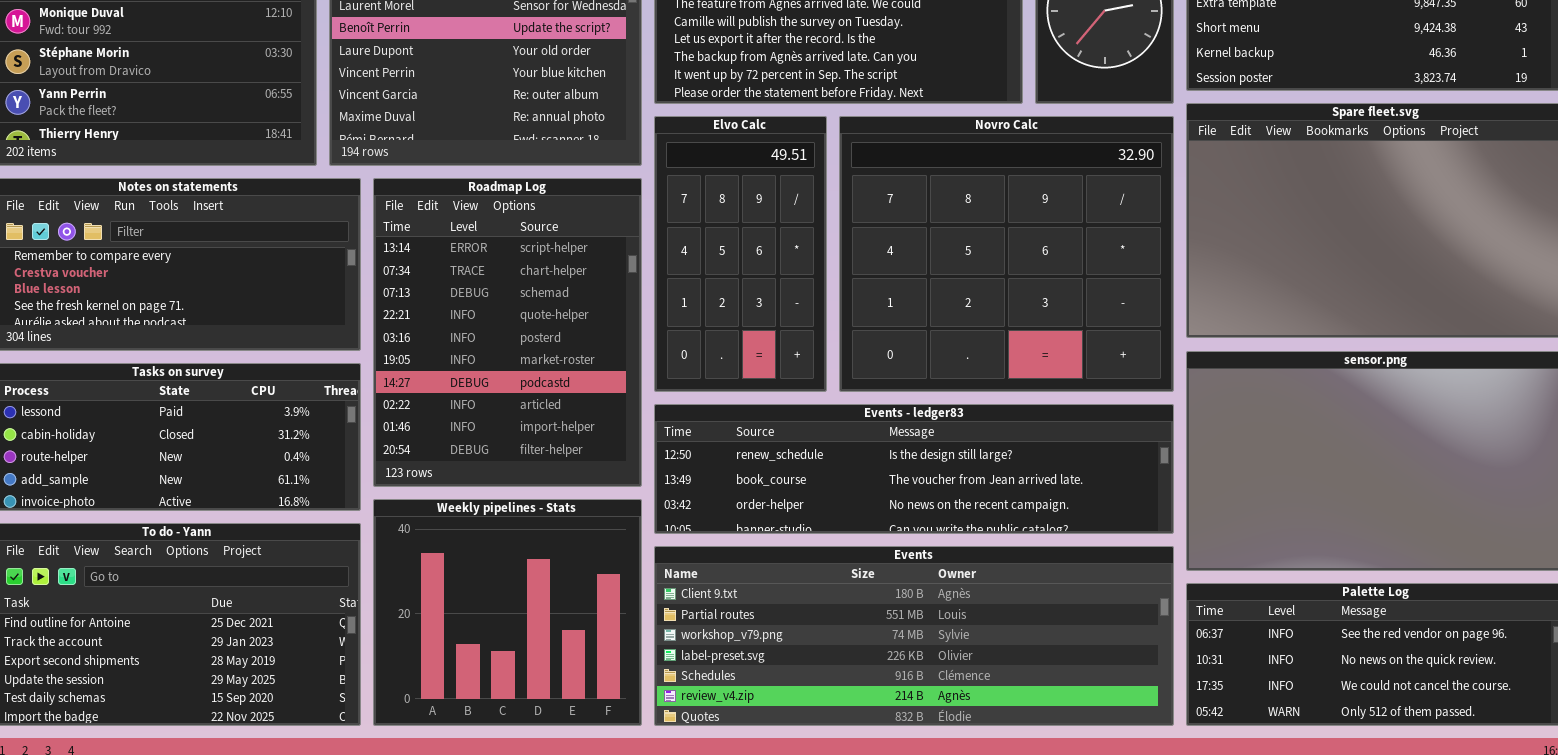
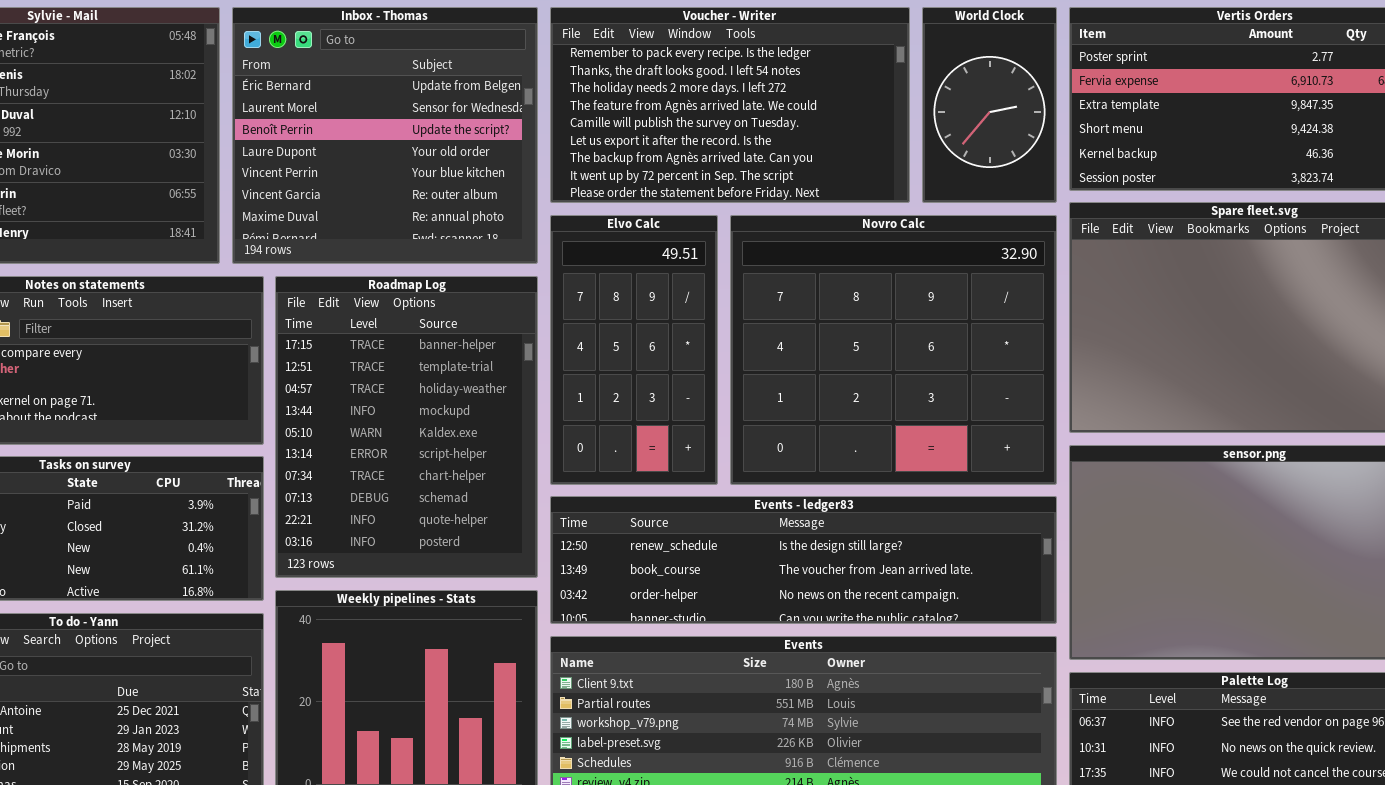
Roadmap Log: [373,178,642,487] -> [275,276,538,578], scrolled up 5 rows

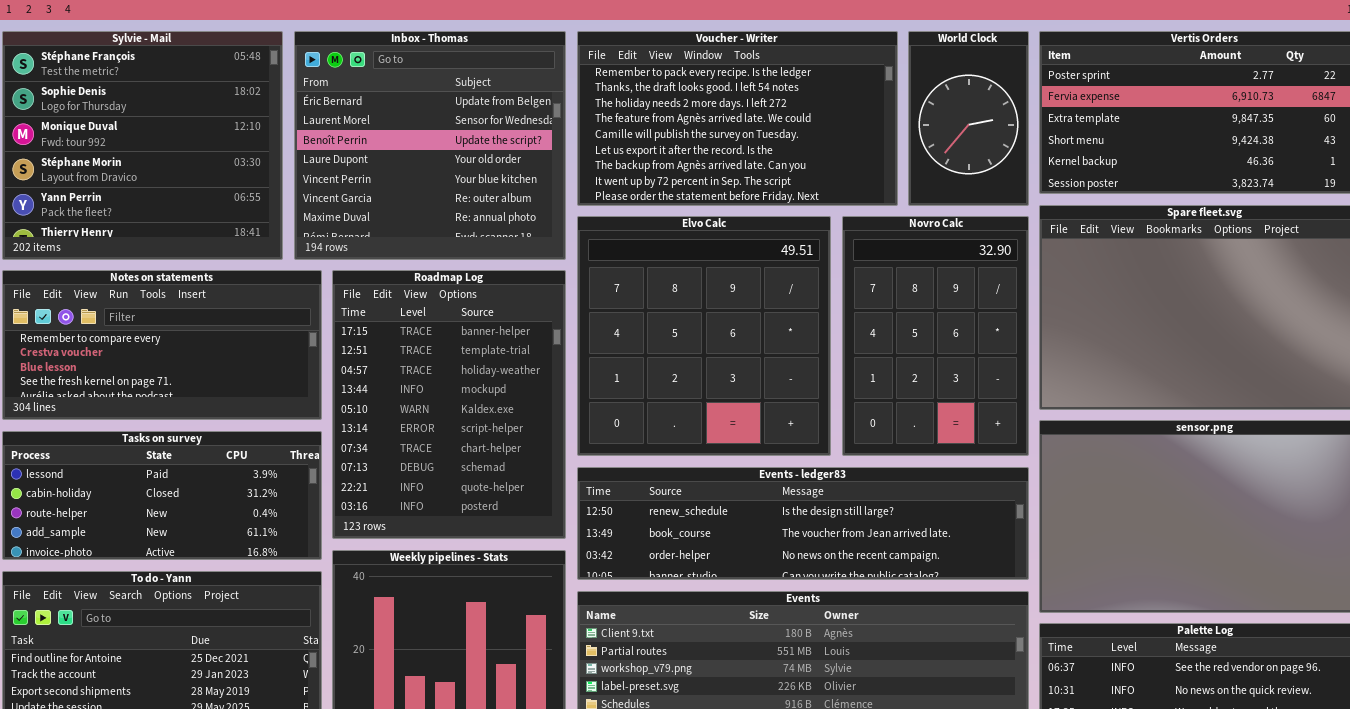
Elvo Calc: [550,215,718,485] -> [577,216,831,456], resized
Novro Calc: [730,215,1057,485] -> [842,216,1029,456], resized

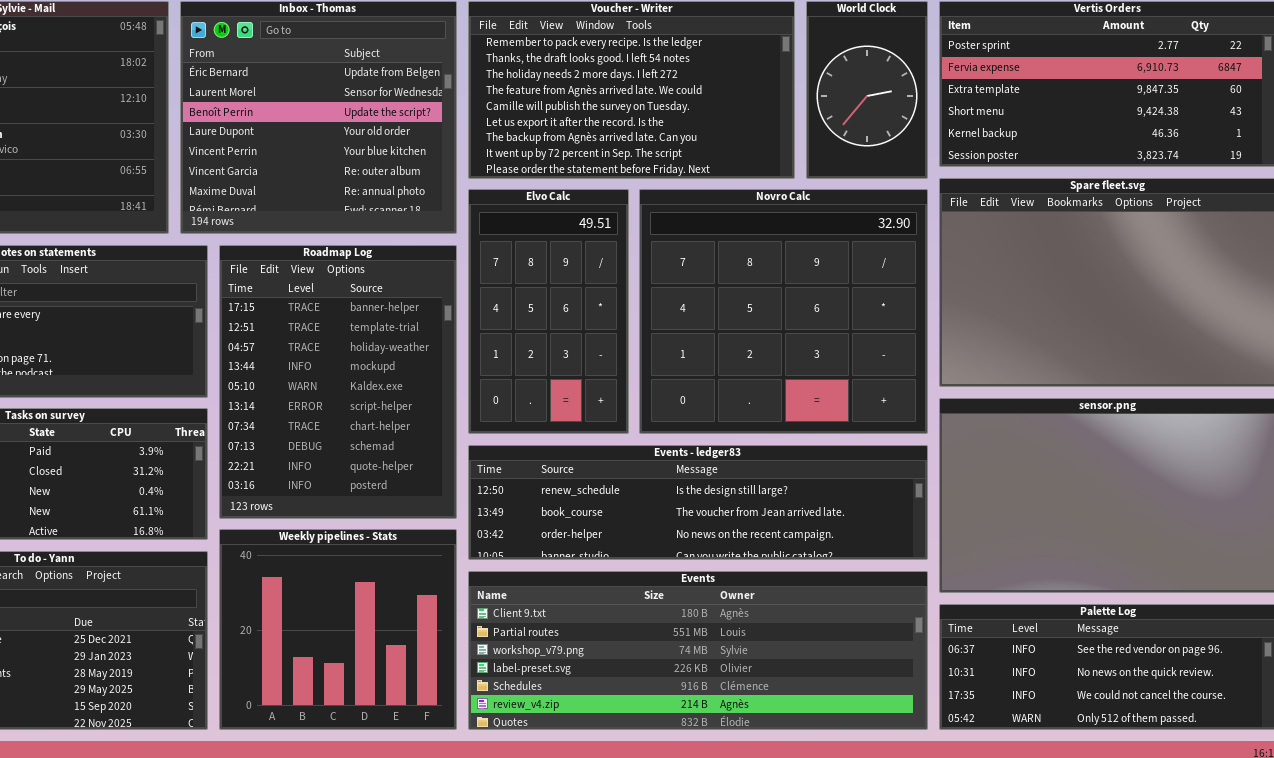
Elvo Calc: [577,216,831,456] -> [468,189,629,434], resized
Novro Calc: [842,216,1029,456] -> [639,189,928,434], resized

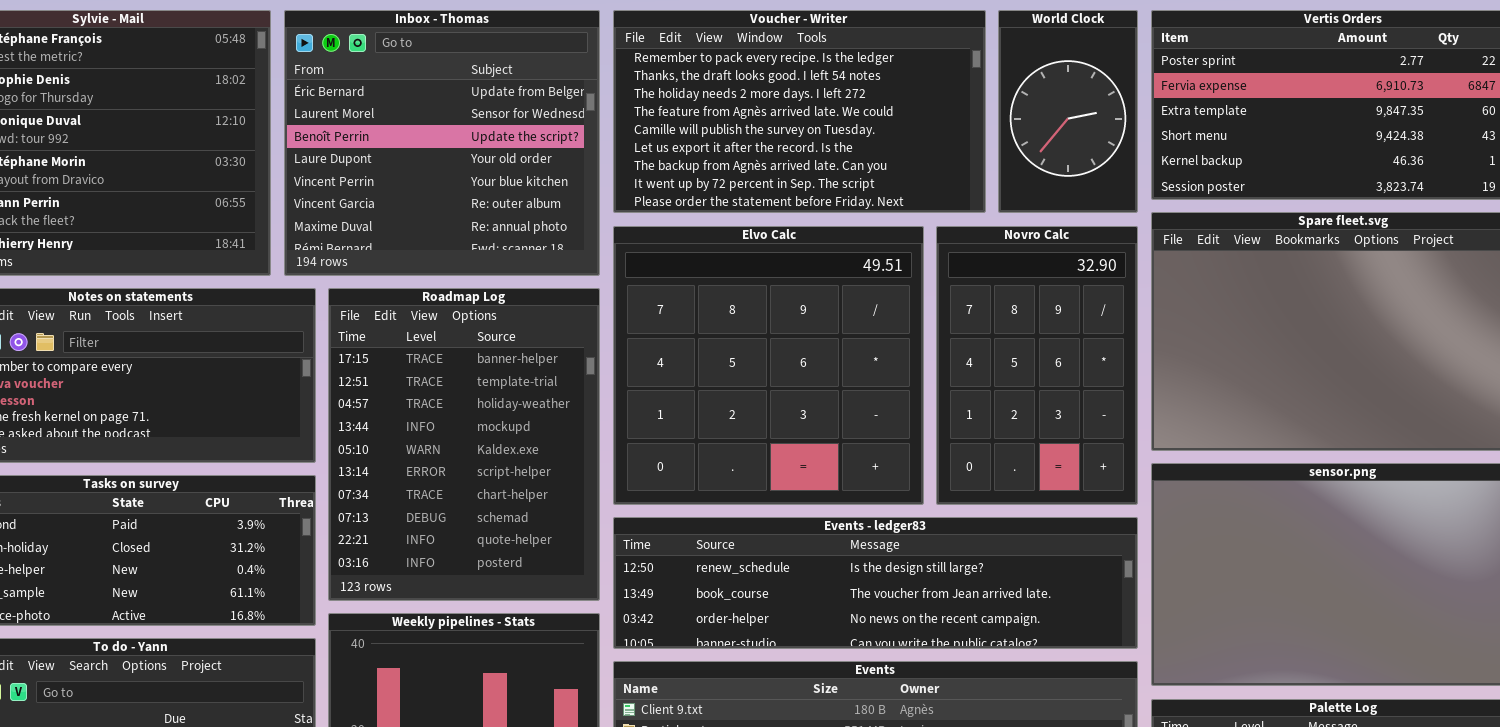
Elvo Calc: [468,189,629,434] -> [613,226,924,505], resized
Novro Calc: [639,189,928,434] -> [936,226,1138,505], resized

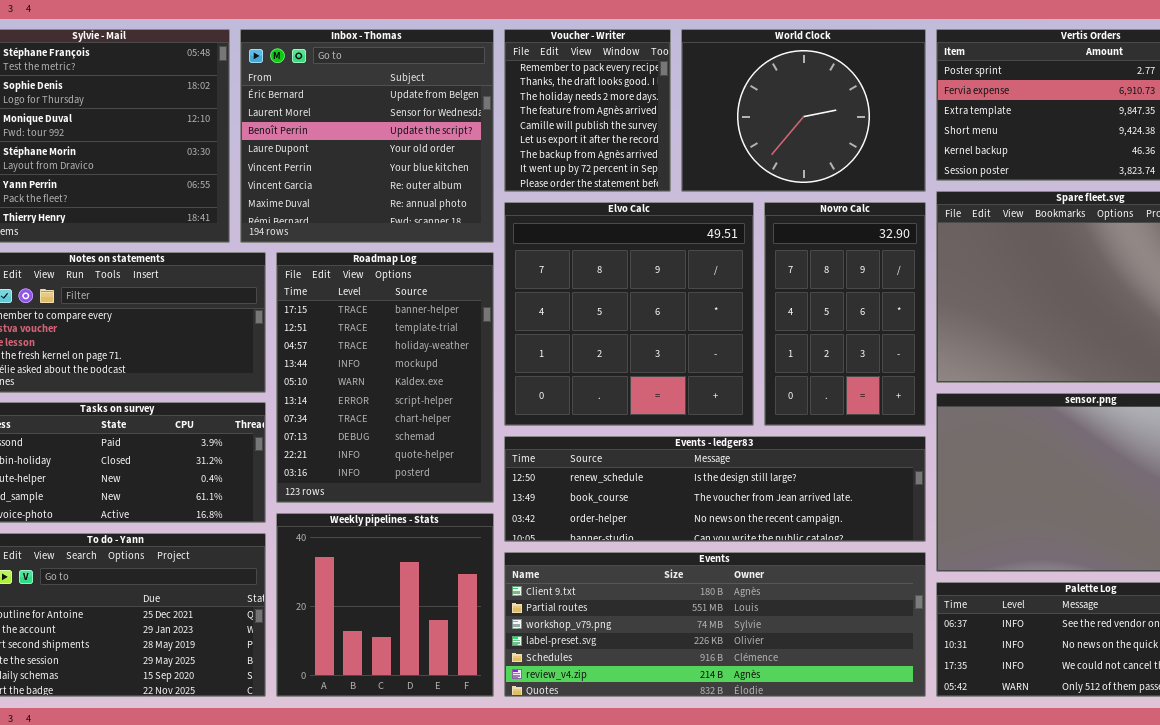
Voucher - Writer: [613,10,986,213] -> [504,29,671,192], resized
World Clock: [998,10,1138,213] -> [681,29,926,192], resized

